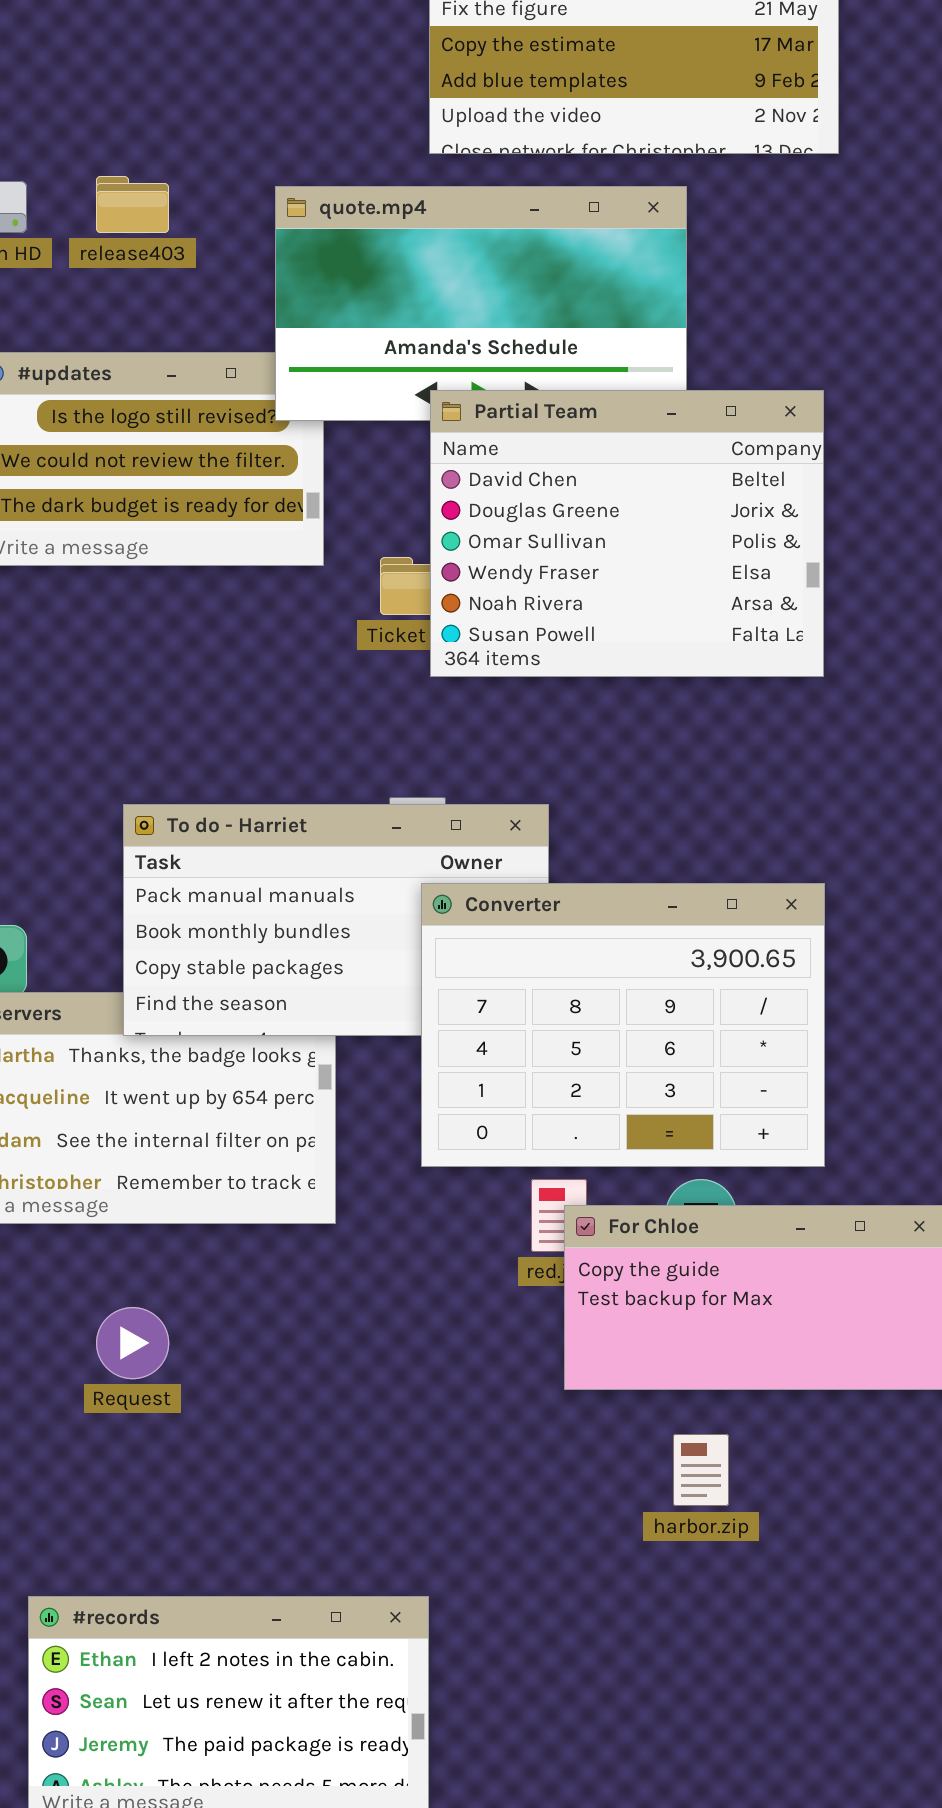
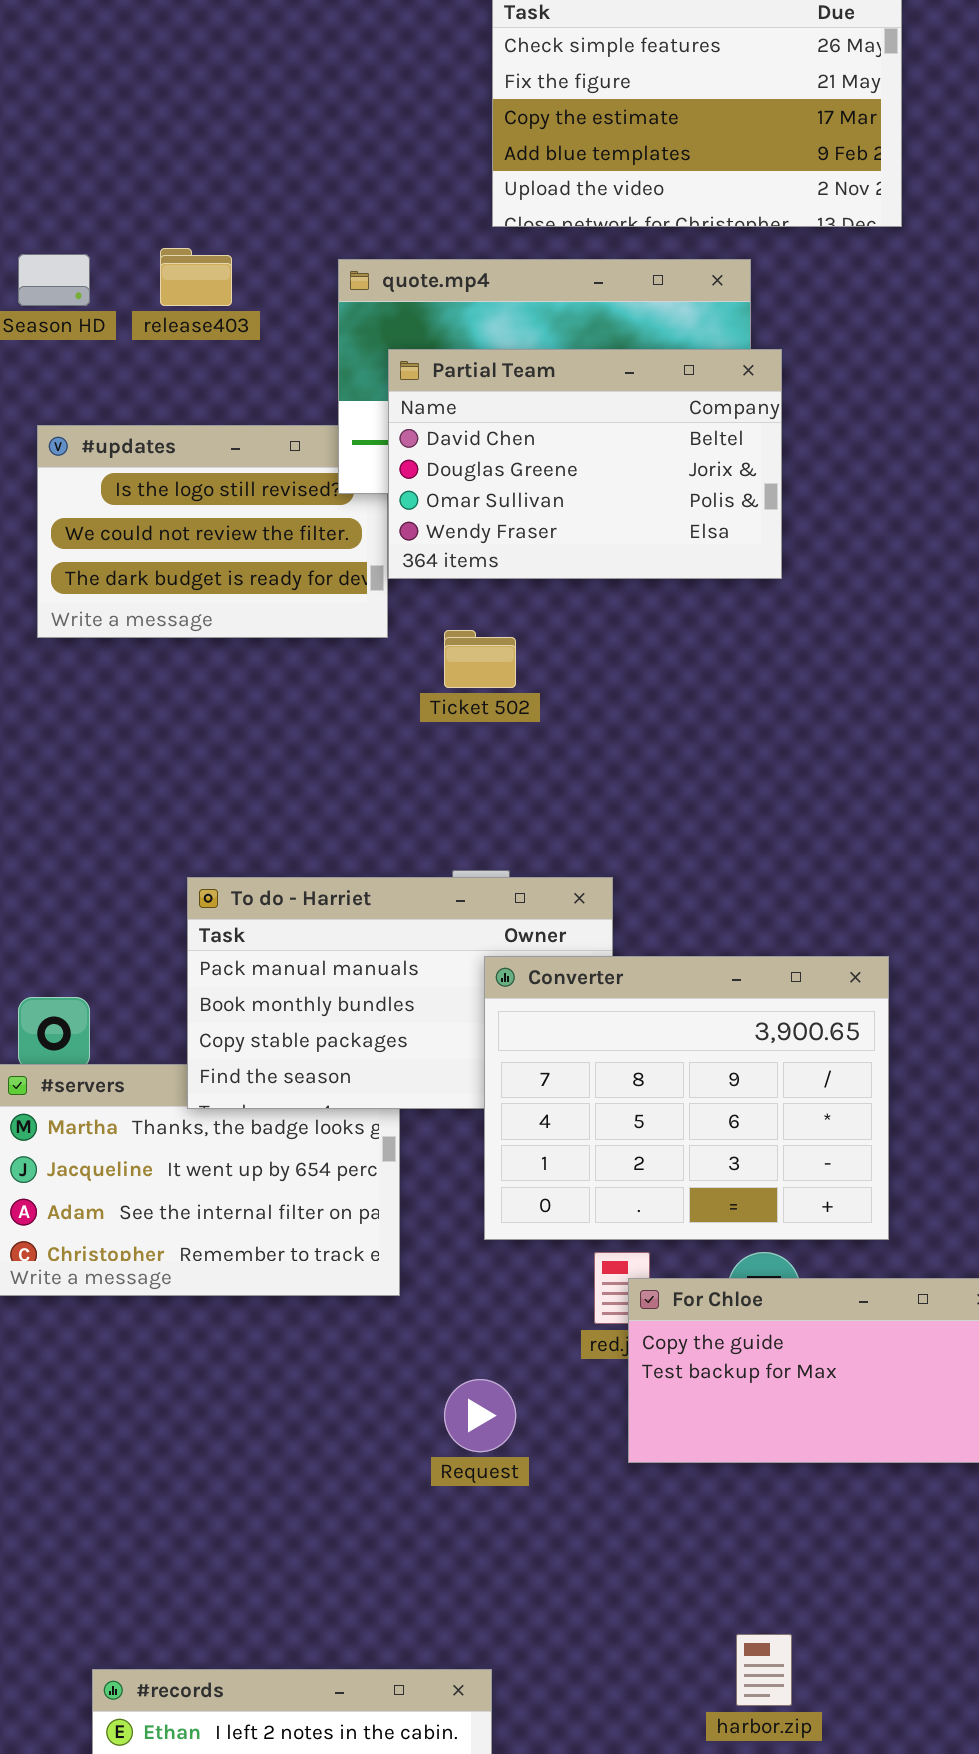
Partial Team: [430,390,824,677] -> [388,349,782,579], moved, resized
Request: [96,1307,169,1379] -> [444,1379,516,1452], moved
harbor.zip: [673,1434,729,1506] -> [736,1634,792,1706], moved

